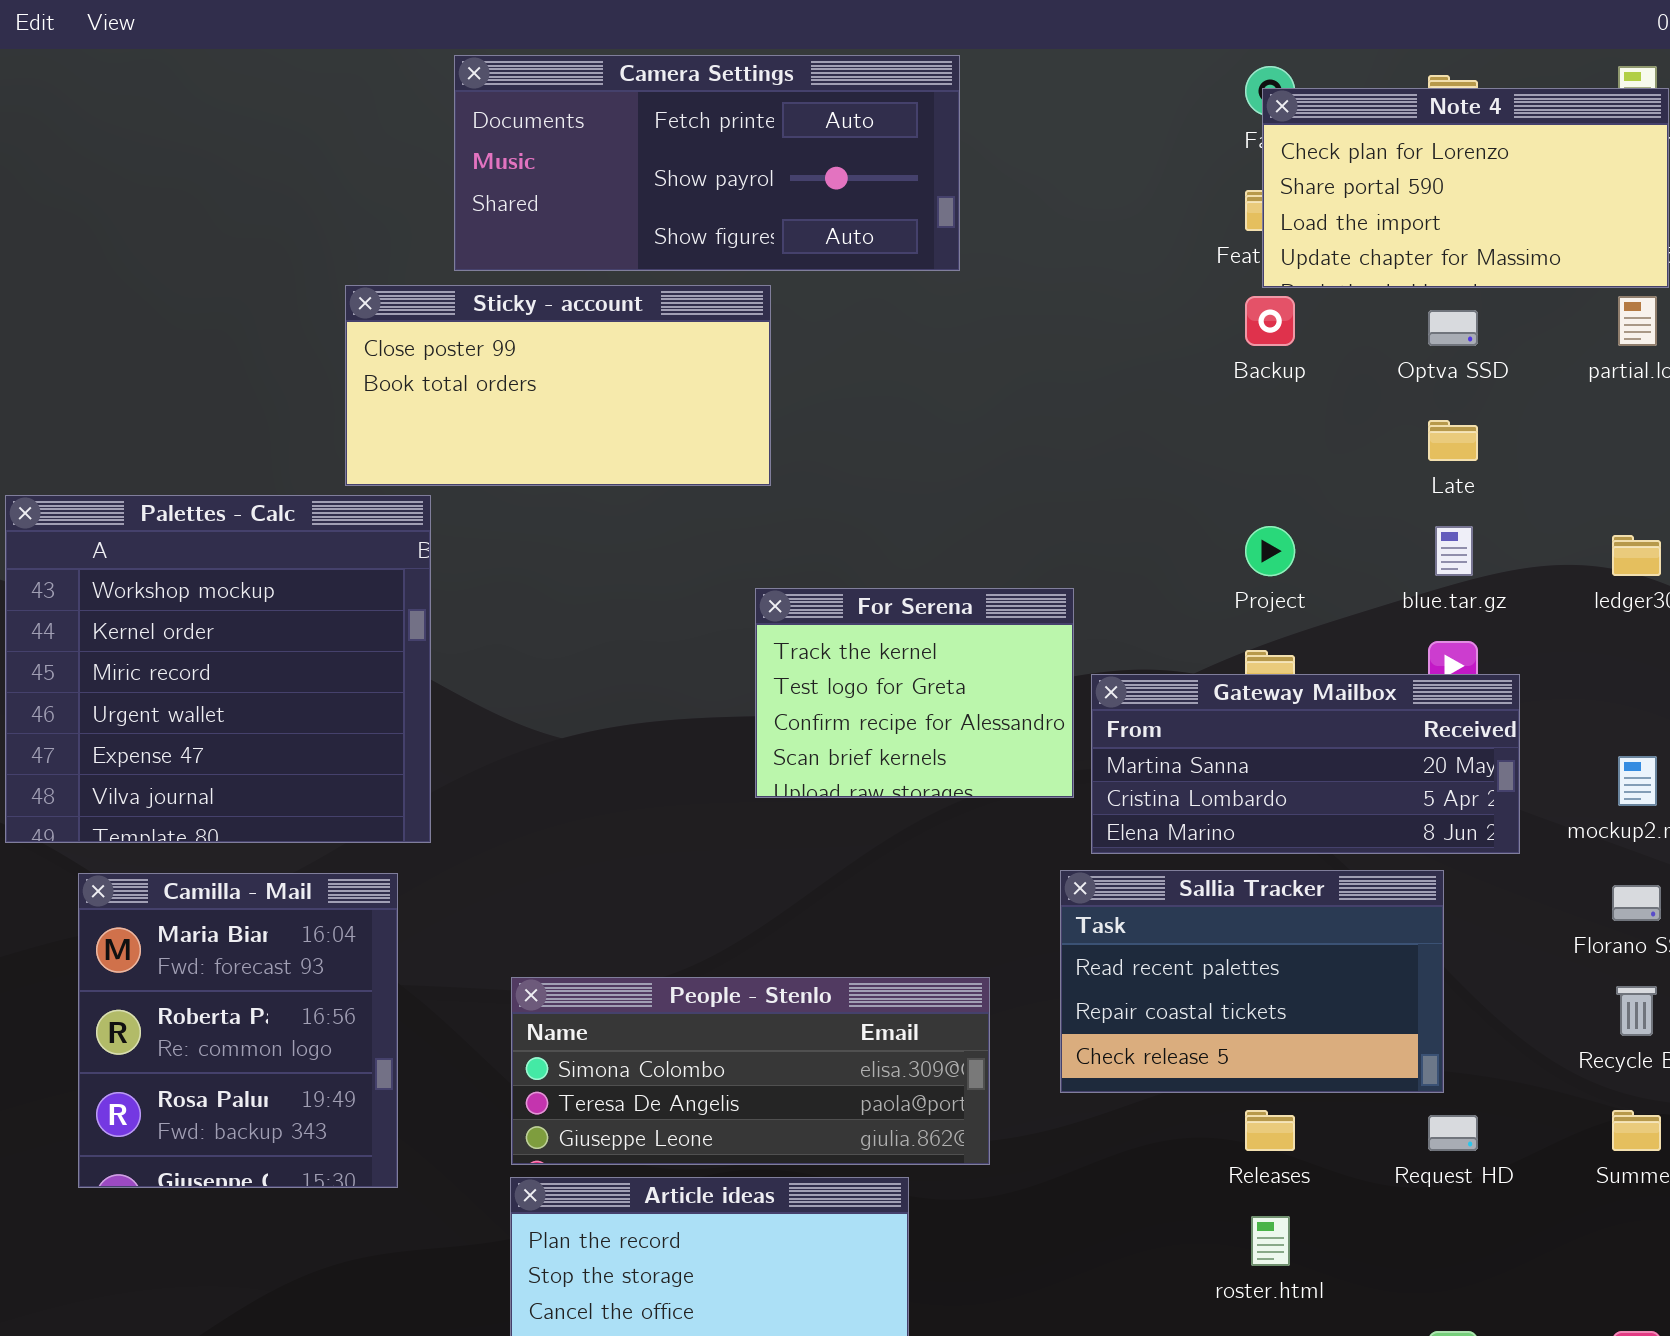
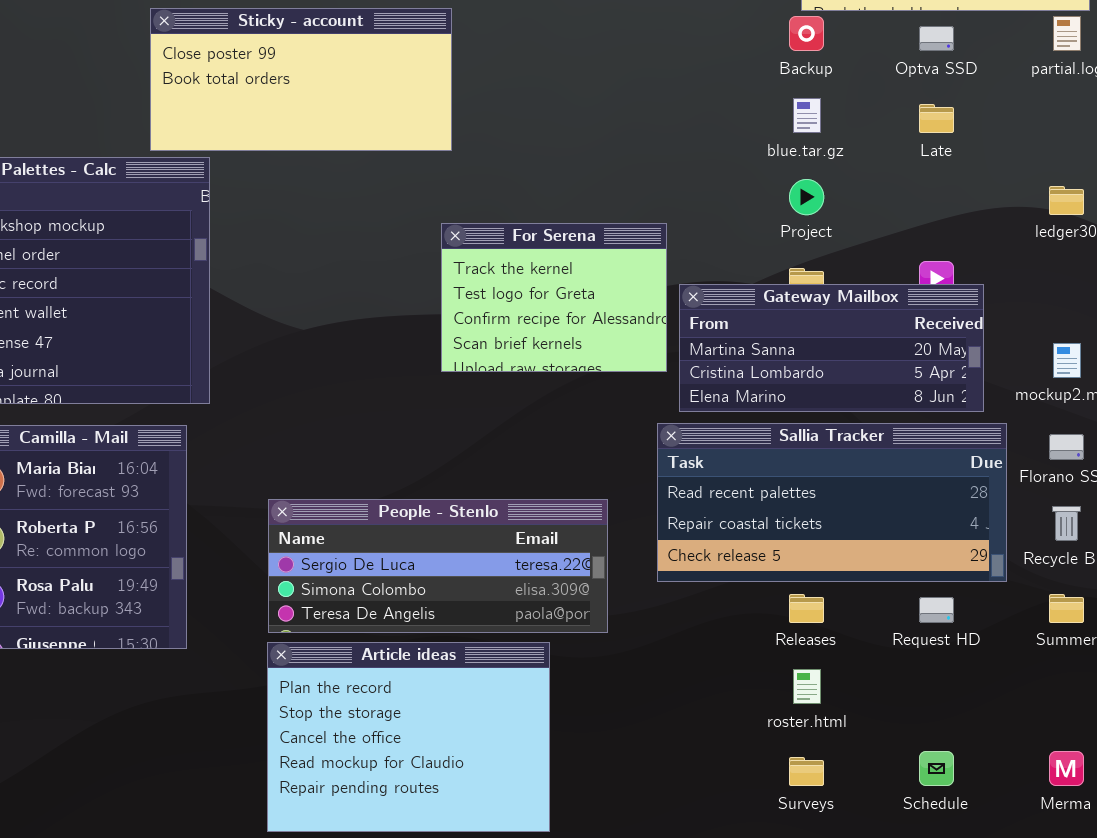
blue.tar.gz: [1435,526,1473,576] -> [793,98,821,133], moved
Sallia Tracker: [1060,870,1444,1093] -> [657,423,1007,582], resized
People - Stenlo: [511,977,990,1165] -> [268,499,608,633], scrolled up 1 row

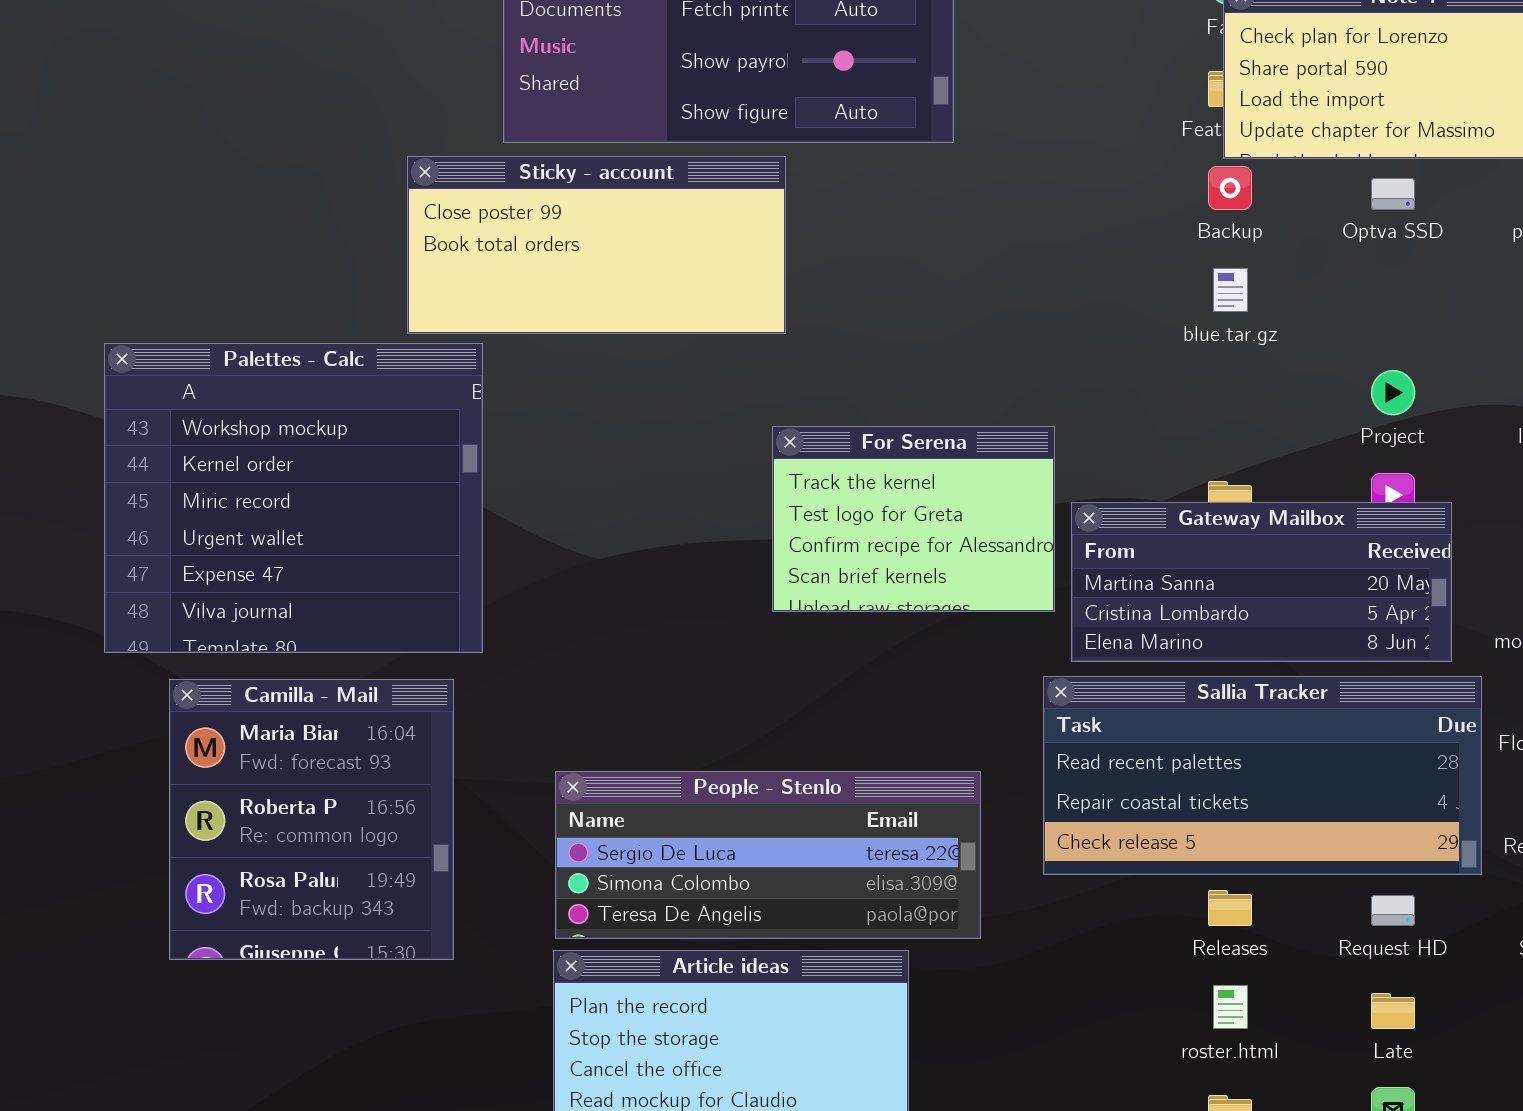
Late: [919,104,954,133] -> [1371,993,1415,1029], moved
Project: [789,179,824,215] -> [1371,370,1415,415], moved

